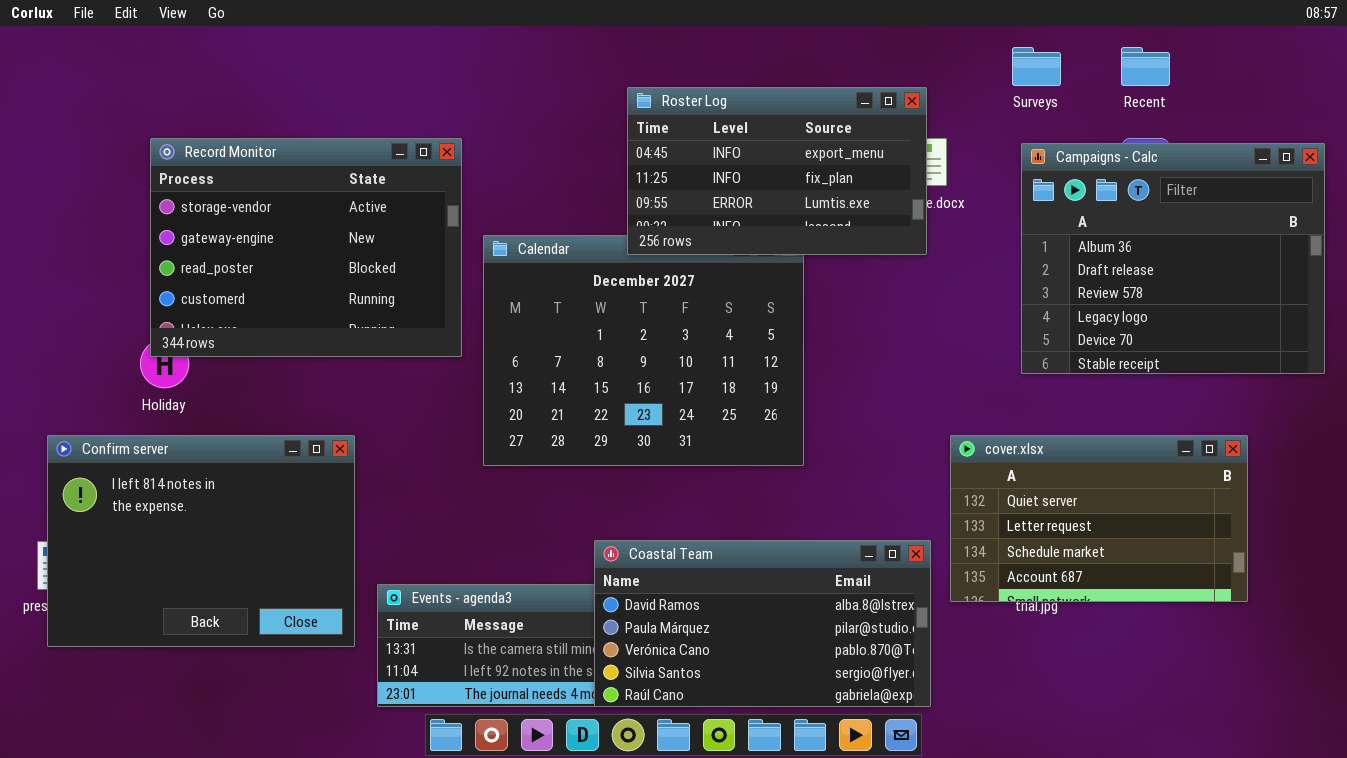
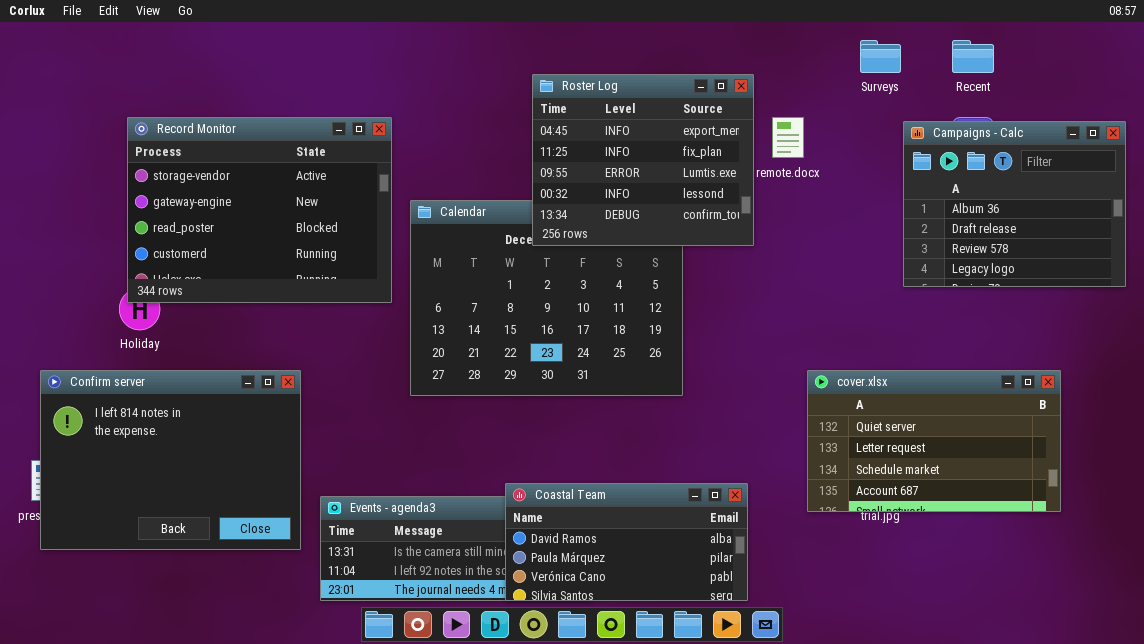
Roster Log: [627,87,927,255] -> [532,74,754,246], resized
Campaigns - Calc: [1021,143,1325,374] -> [903,121,1126,287], resized
Coastal Team: [594,540,931,707] -> [505,483,748,601], resized

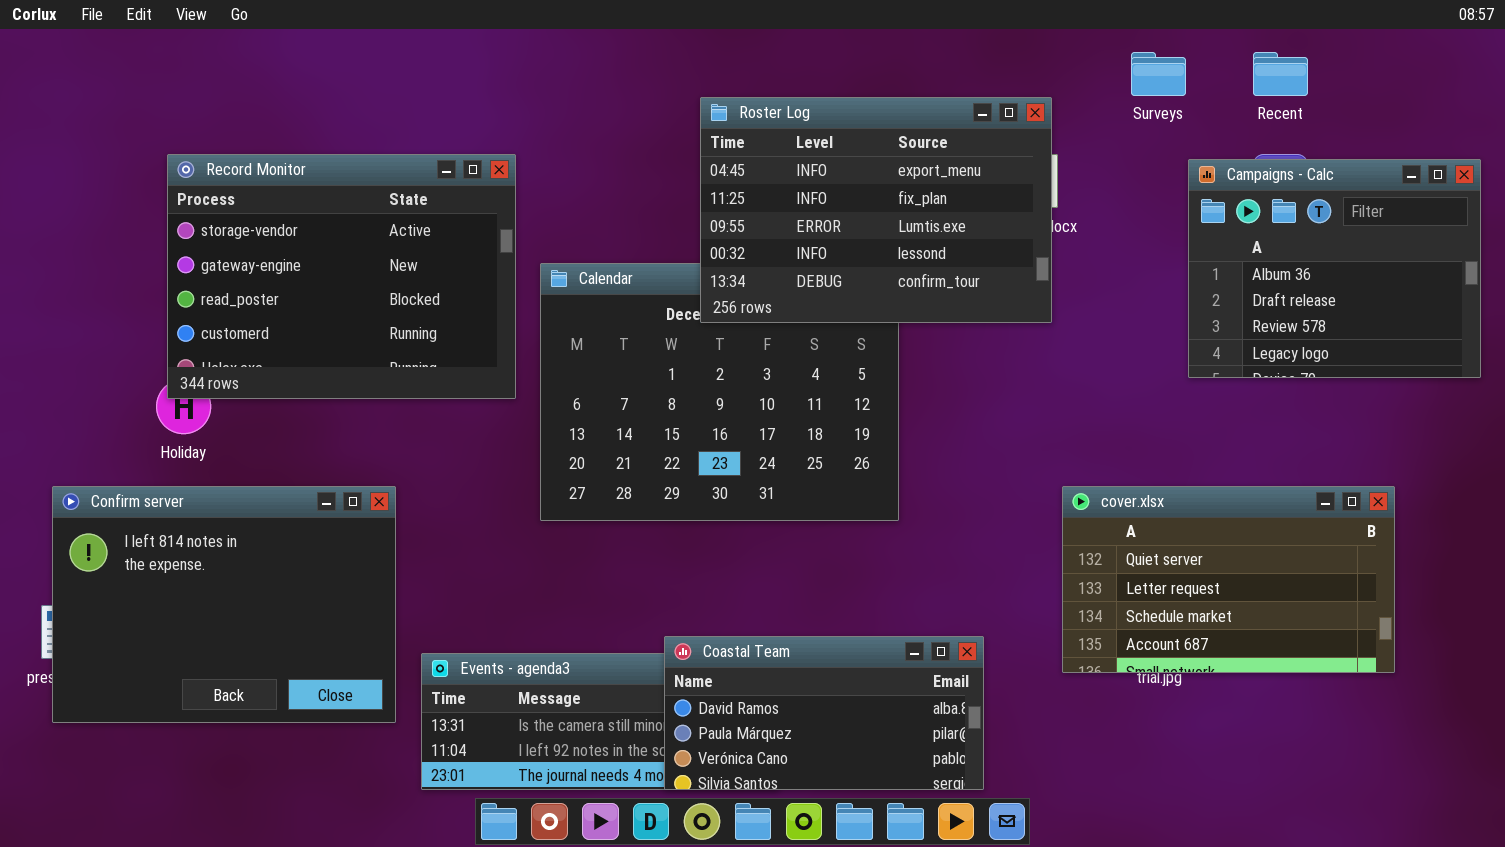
Roster Log: [532,74,754,246] -> [700,97,1052,323], resized

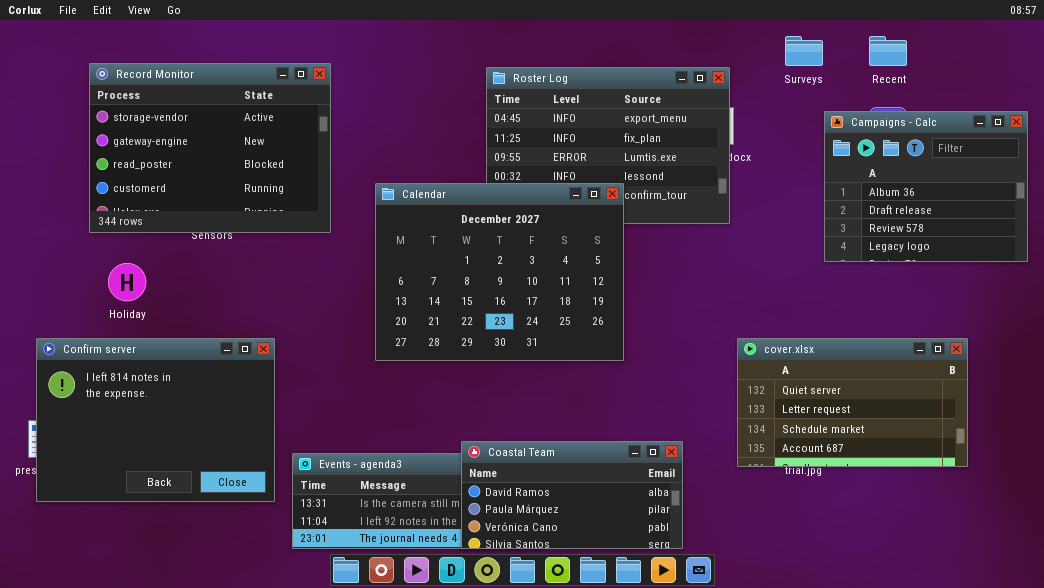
Record Monitor: [167,154,516,399] -> [89,63,331,233], moved
Calendar: [540,263,899,521] -> [375,183,624,361], raised

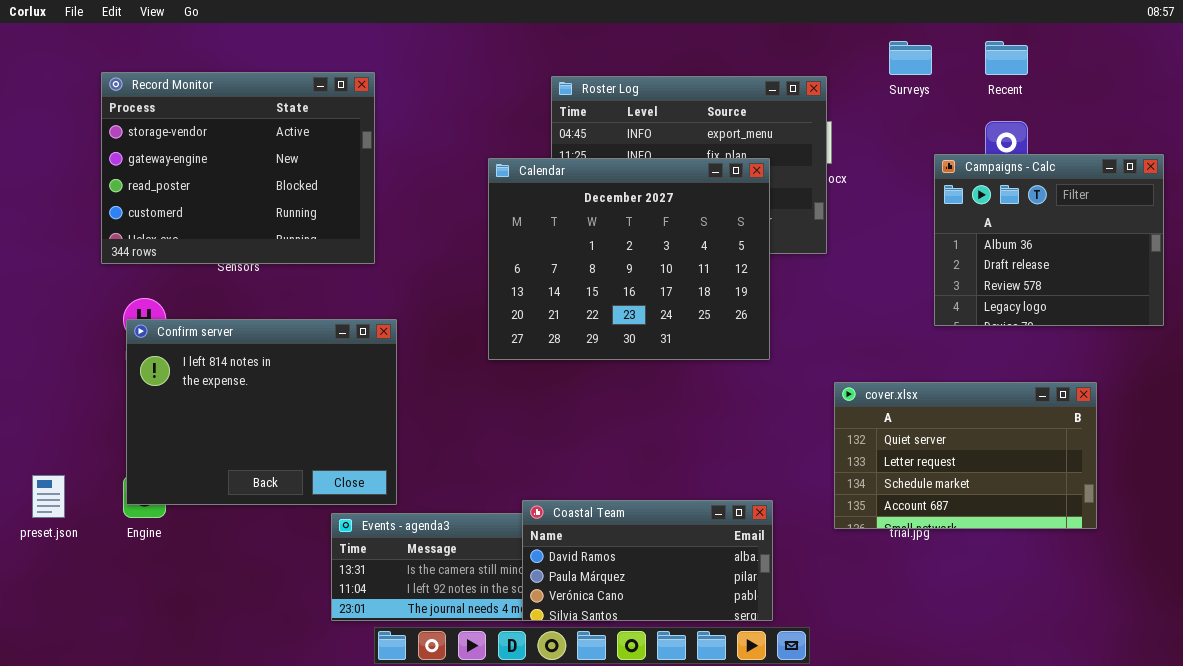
Campaigns - Calc: [824,111,1028,262] -> [934,154,1164,326], moved
Calendar: [375,183,624,361] -> [488,158,770,360], moved
Confirm server: [36,338,275,502] -> [126,319,397,505], moved

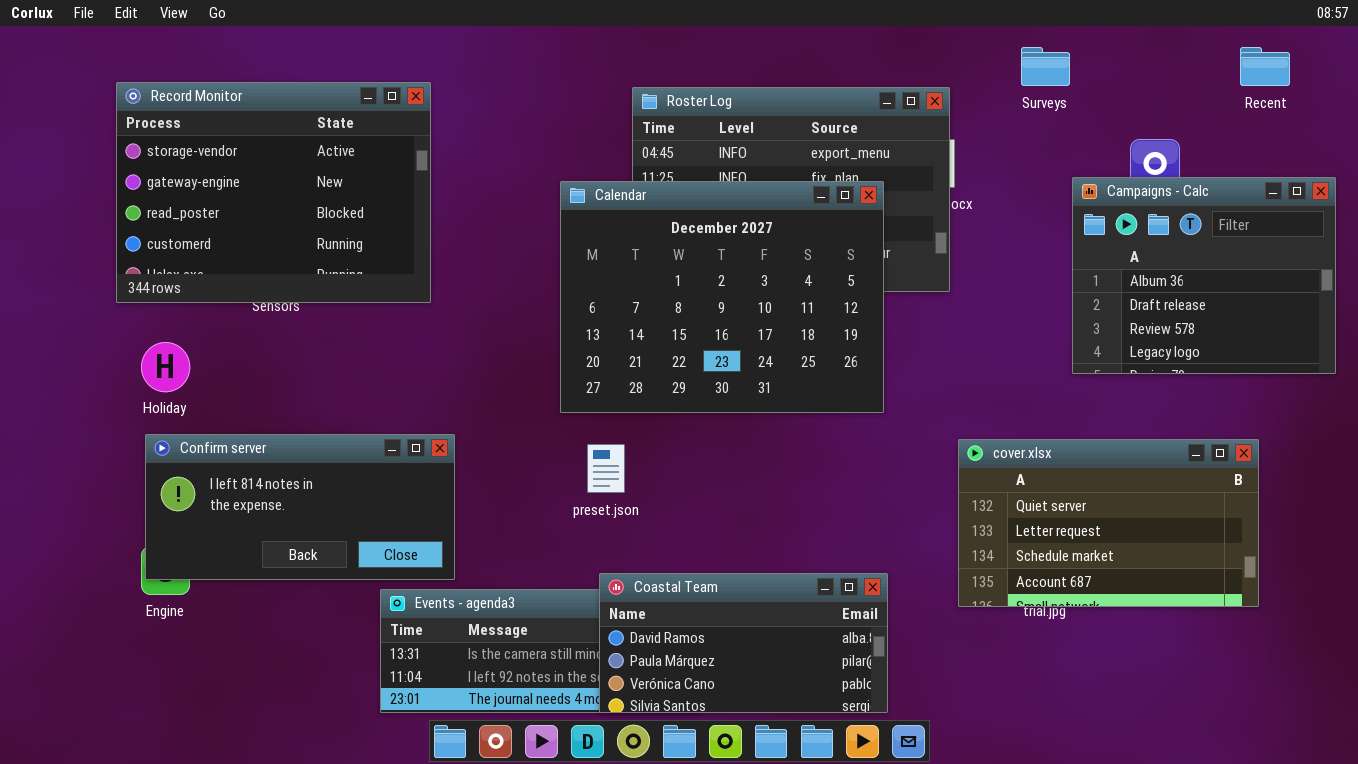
Recent: [985,41,1028,75] -> [1240,47,1290,86], moved
Confirm server: [126,319,397,505] -> [145,434,455,580], resized
preset.json: [32,475,65,518] -> [587,444,625,493], moved

